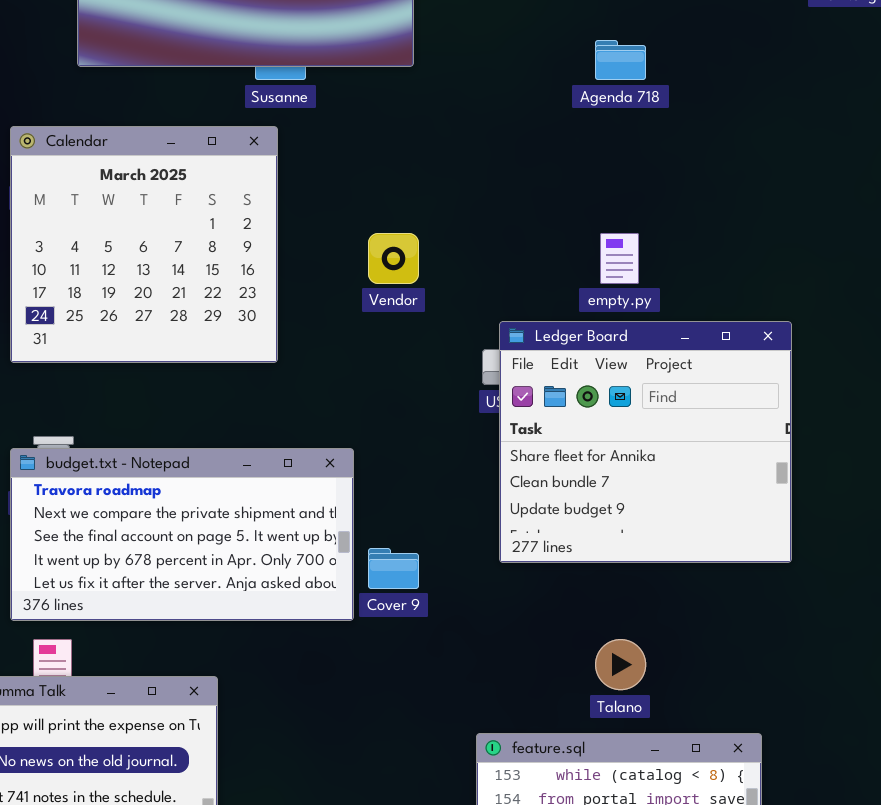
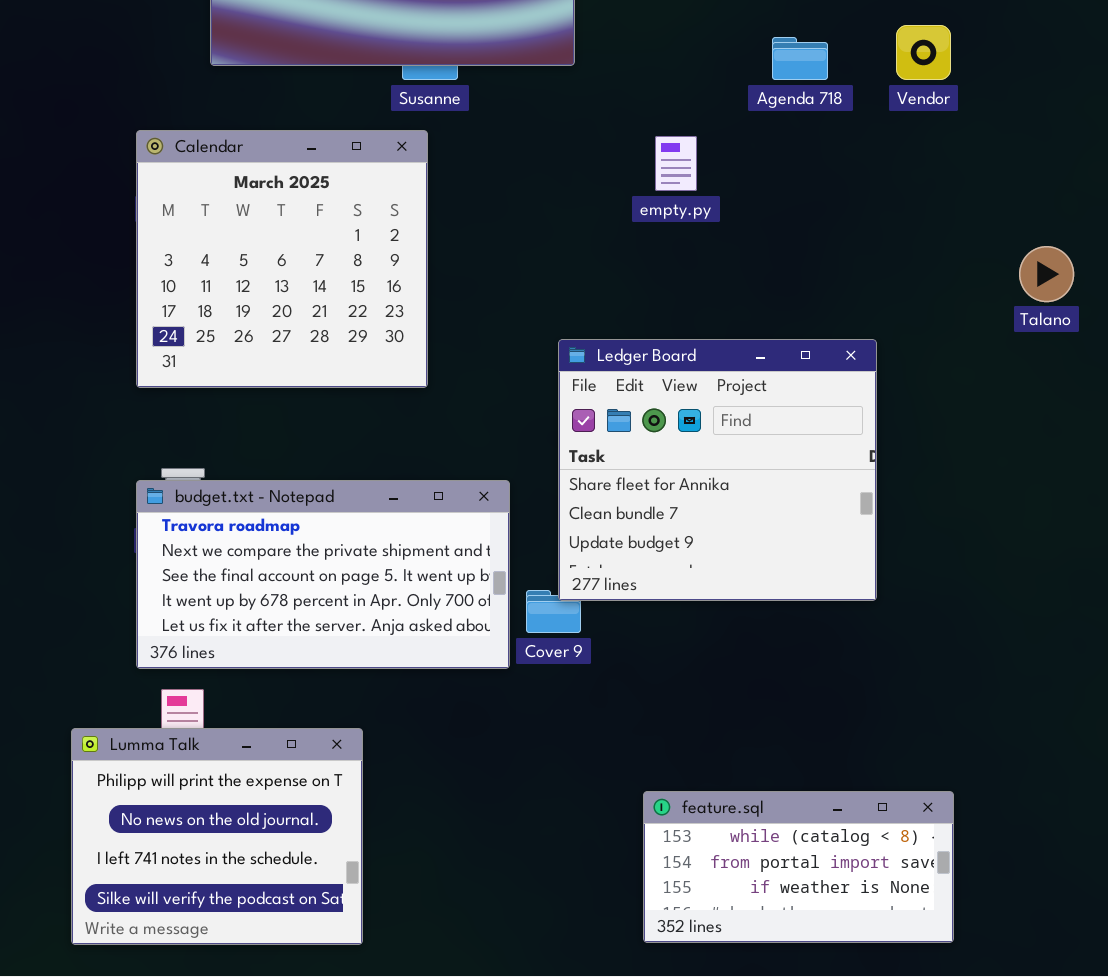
Vendor: [368,233,419,284] -> [896,25,951,80], moved
empty.py: [600,233,639,284] -> [655,136,697,191], moved
Ledger Board: [499,321,792,563] -> [558,339,877,601], moved
Talano: [595,639,646,690] -> [1019,246,1074,302], moved

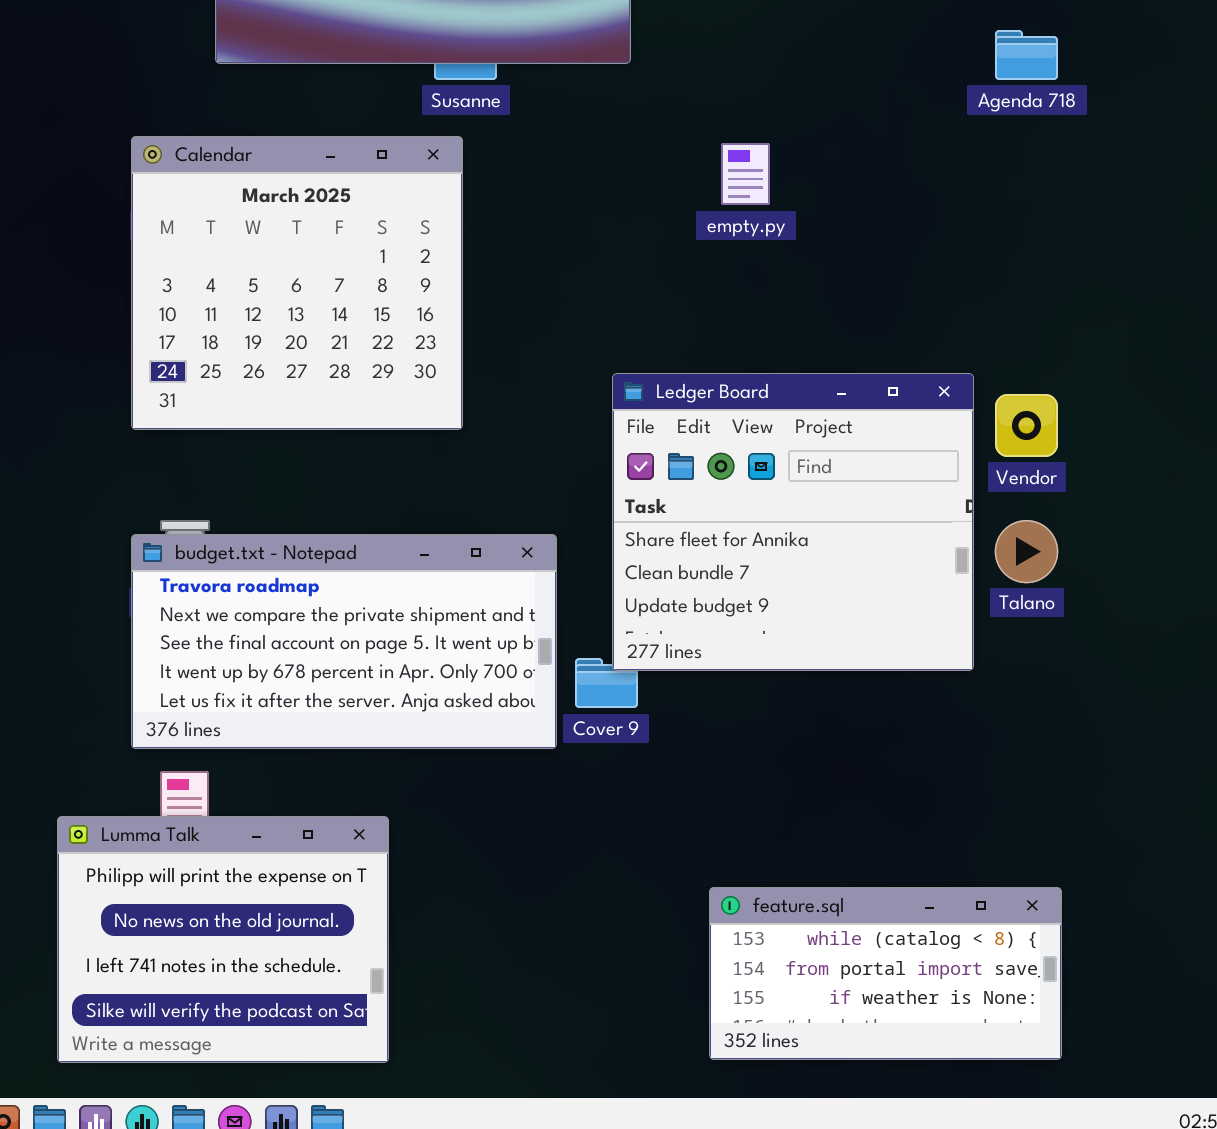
Vendor: [896,25,951,80] -> [995,394,1058,457], moved
Agenda 718: [772,37,828,80] -> [995,30,1058,80], moved
Talano: [1019,246,1074,302] -> [995,520,1058,583], moved

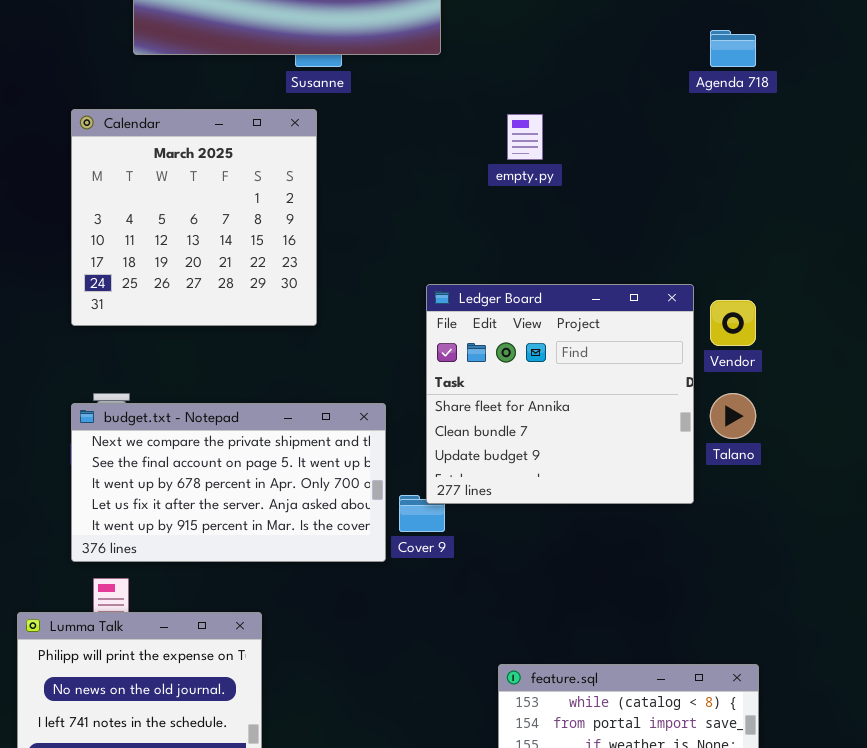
budget.txt - Notepad: [131,534,557,749] -> [71,403,386,562], scrolled down 1 row

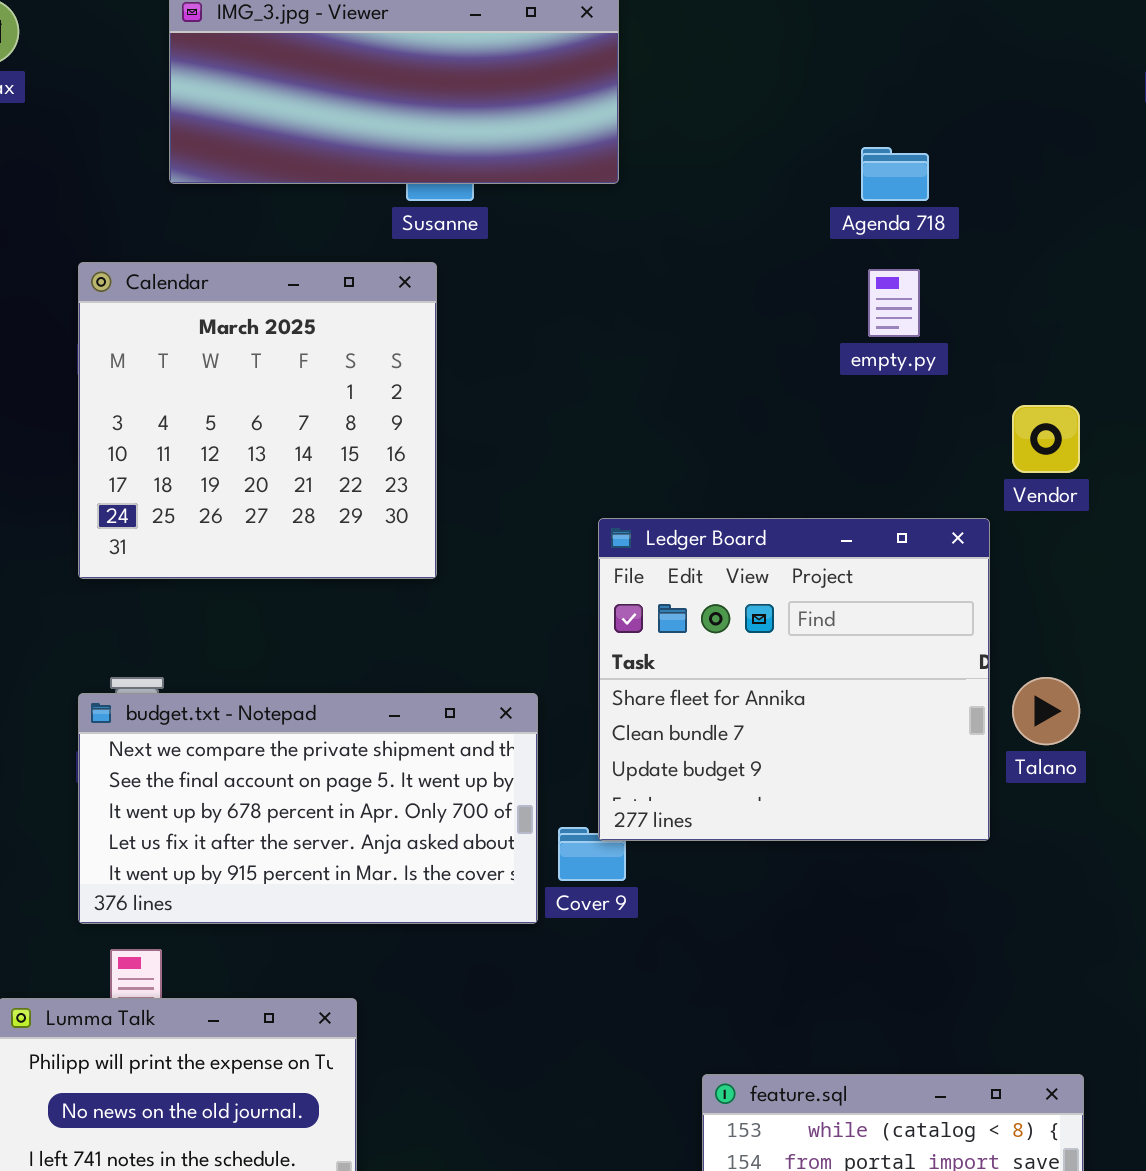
Agenda 718: [710,30,756,67] -> [861,147,929,201], moved
empty.py: [507,114,543,160] -> [868,269,920,337], moved
Vendor: [710,300,756,346] -> [1012,405,1080,473], moved

